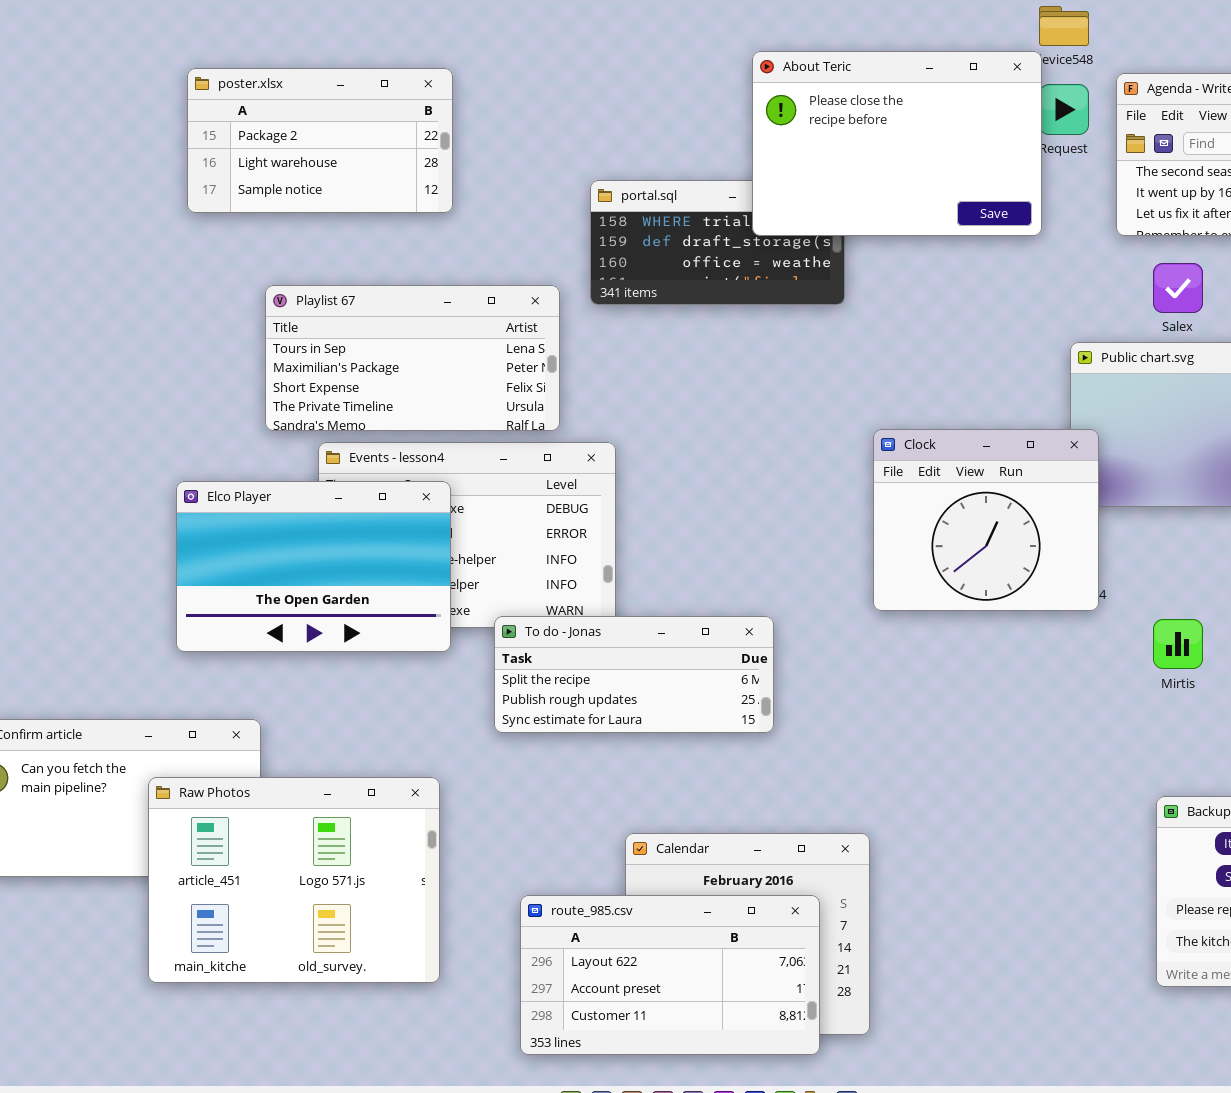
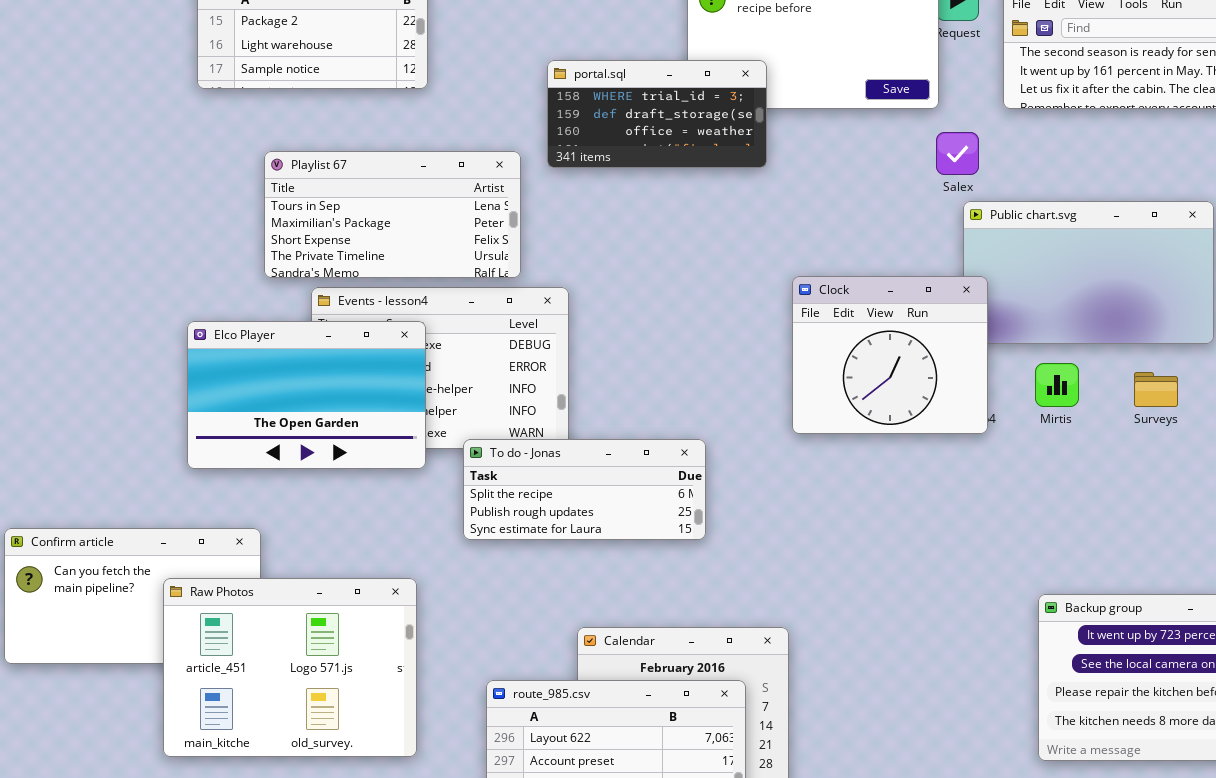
portal.sql: [590,180,845,305] -> [547,60,767,168], raised
Salex: [1153,263,1203,313] -> [936,132,979,175], moved
Mirtis: [1153,619,1203,669] -> [1035,363,1079,407], moved

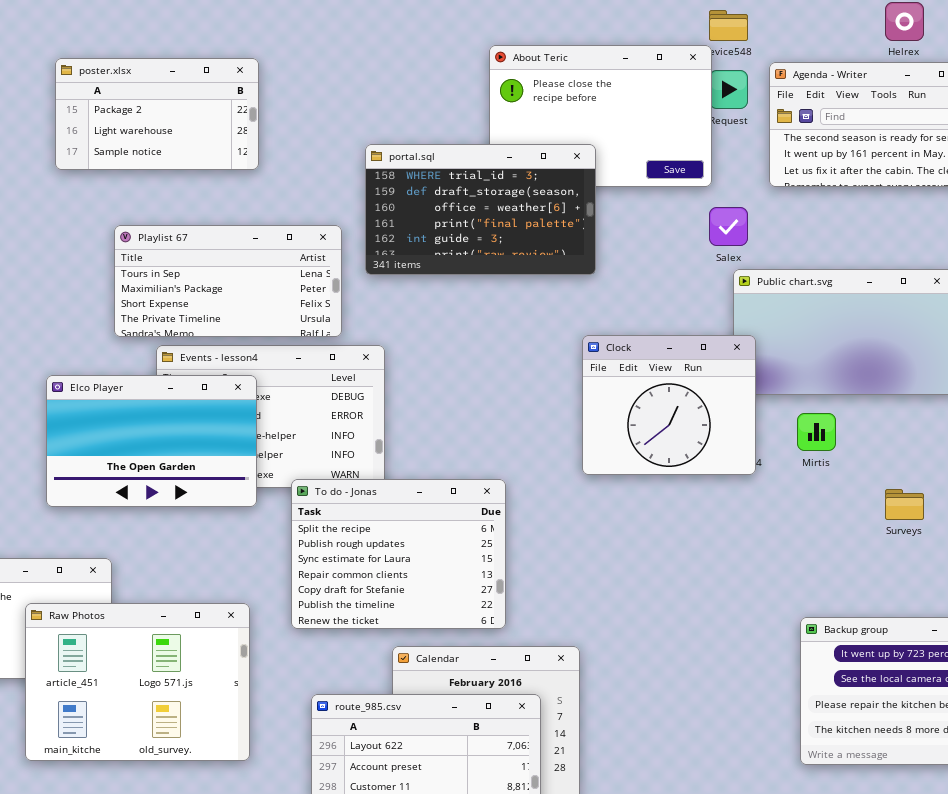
portal.sql: [547,60,767,168] -> [365,144,596,275], resized
Surveys: [1134,372,1178,407] -> [885,489,924,520], moved
To do - Jonas: [463,439,706,540] -> [291,479,506,629], resized

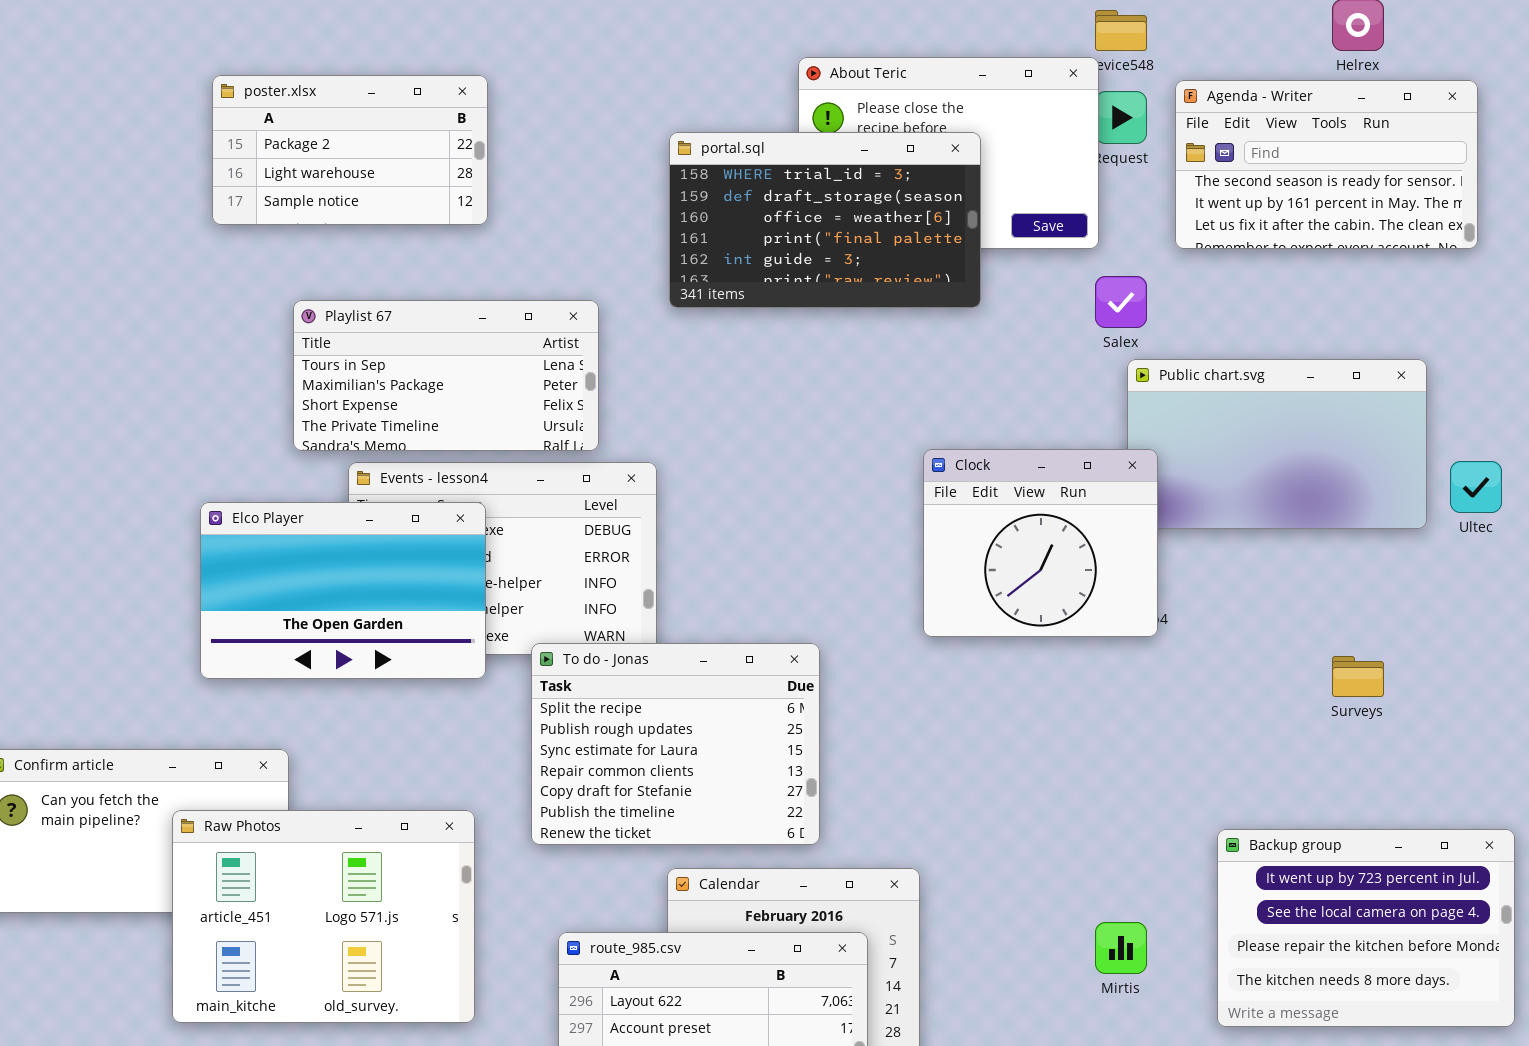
portal.sql: [365,144,596,275] -> [669,132,981,308], moved
Mirtis: [797,413,836,451] -> [1095,922,1147,974], moved

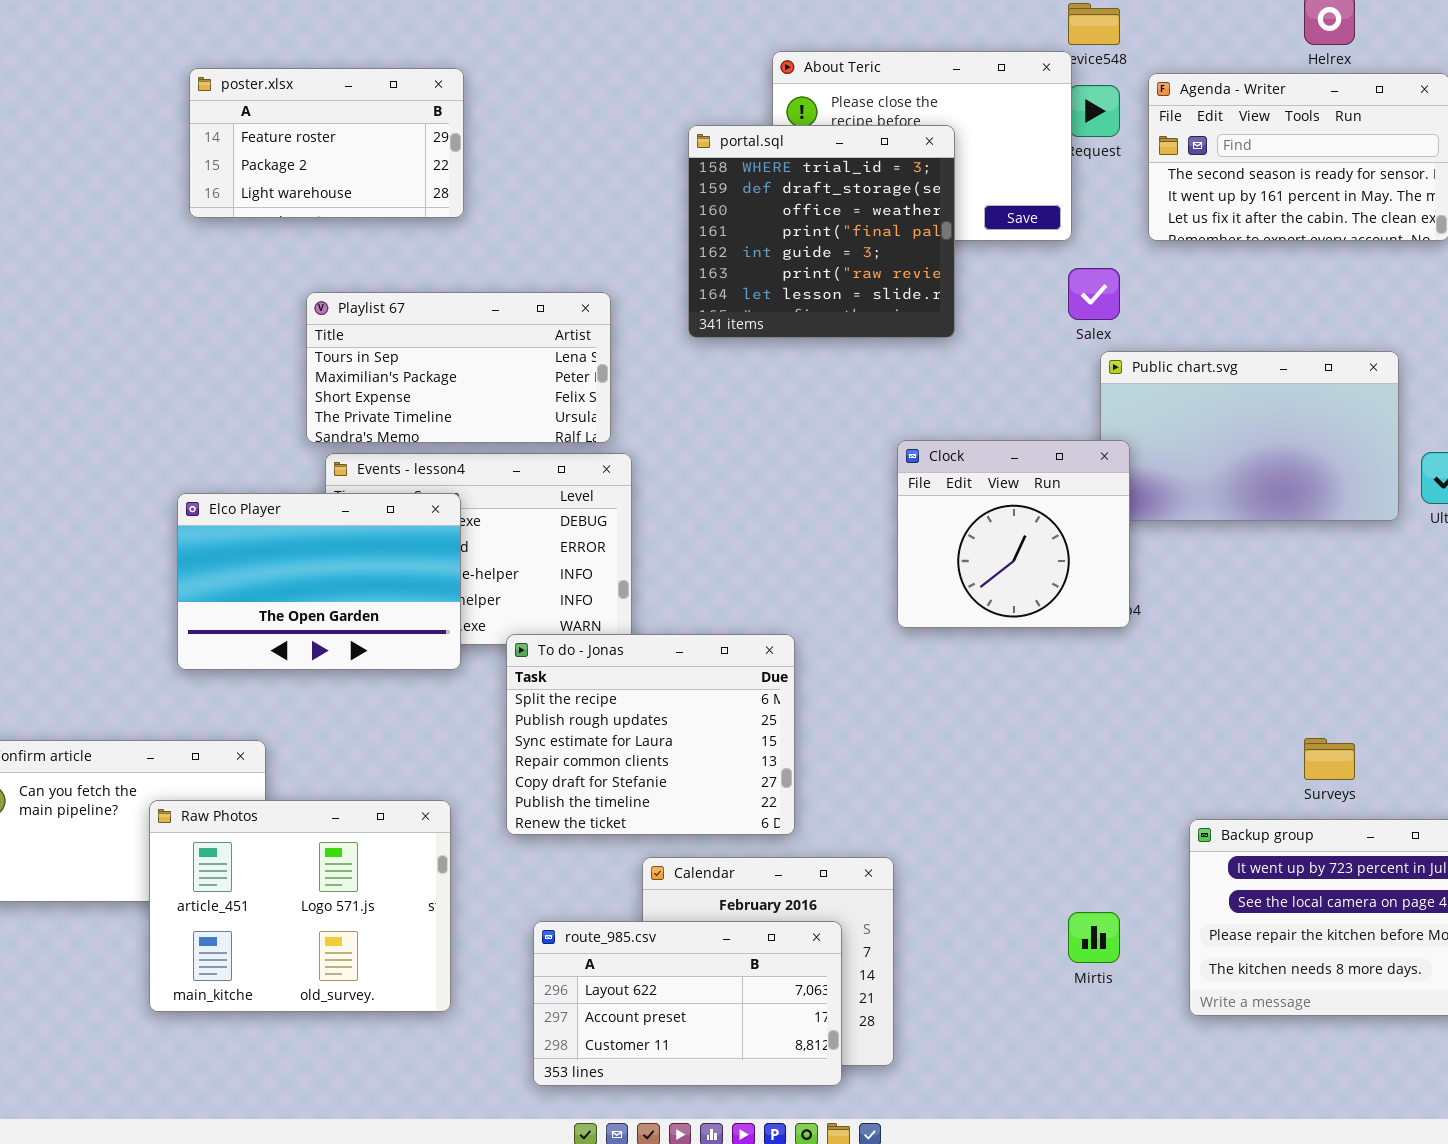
poster.xlsx: [212,75,488,225] -> [189,68,464,218], scrolled up 1 row
portal.sql: [669,132,981,308] -> [688,125,955,338], resized
Playlist 67: [293,300,599,451] -> [306,292,611,443], moved
Surveys: [1332,656,1384,697] -> [1304,738,1355,780], moved

